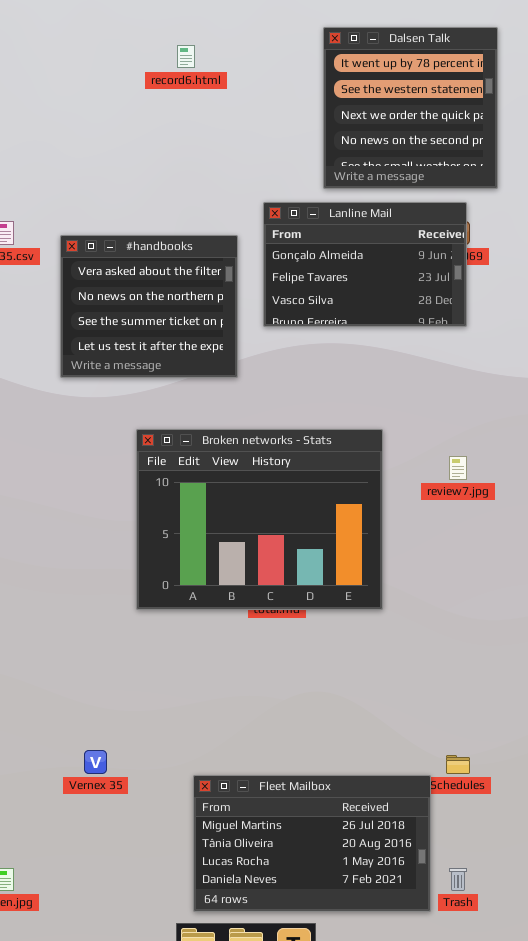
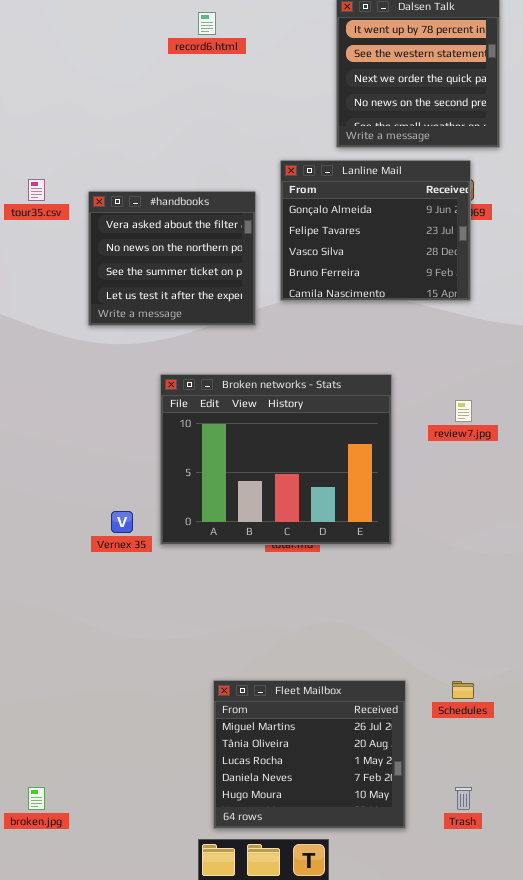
Lanline Mail: [263,202,467,327] -> [280,160,471,301], resized
Vernex 35: [84,750,107,774] -> [111,511,133,533], moved
Fleet Mailbox: [193,775,431,912] -> [213,680,406,829], resized

